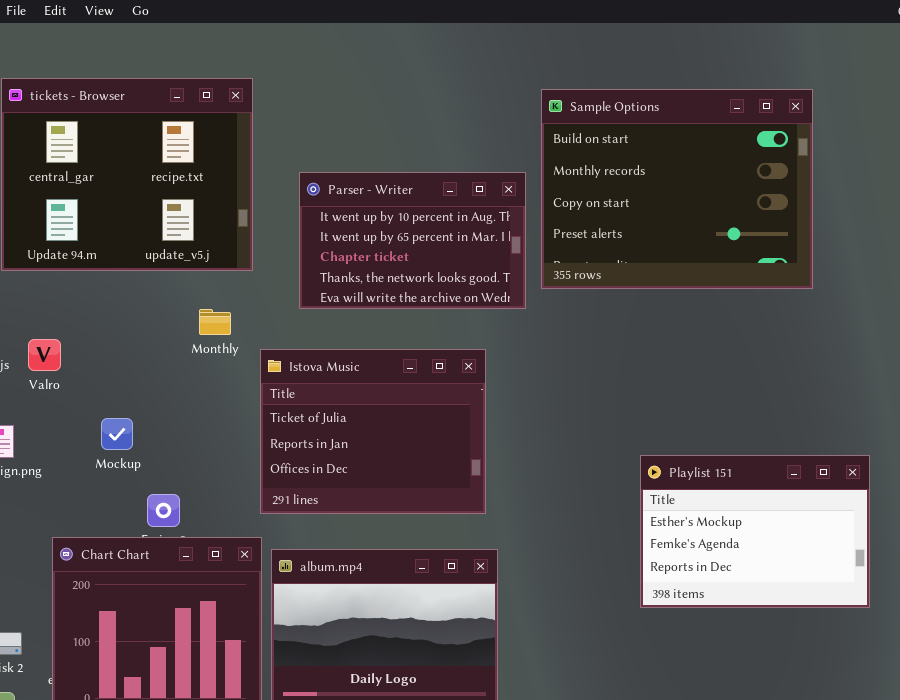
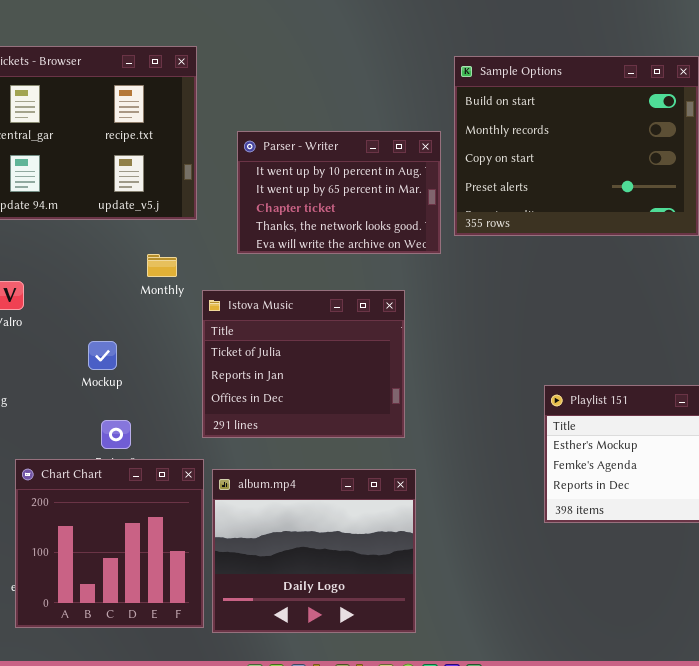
Mockup: [101,418,133,450] -> [88,341,117,370], moved

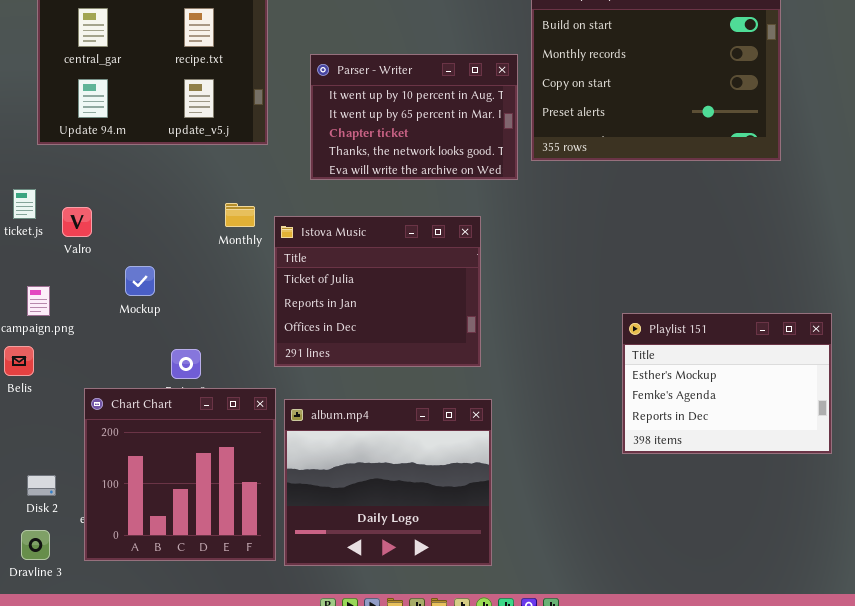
Monthly: [147,254,177,277] -> [225,203,255,227], moved
Mockup: [88,341,117,370] -> [125,266,155,296], moved

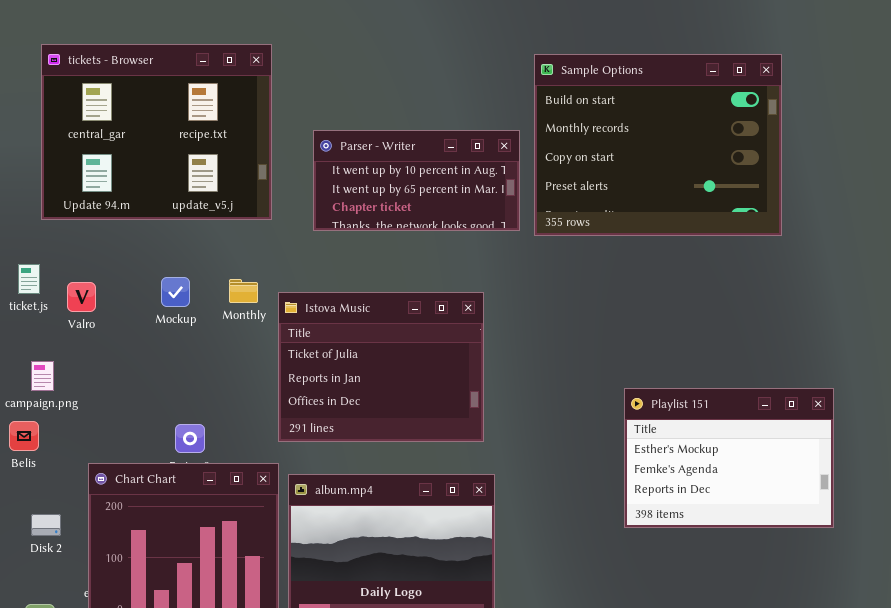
Parser - Writer: [310,54,518,180] -> [313,130,520,231], resized
Mockup: [125,266,155,296] -> [161,277,190,307], moved
Disk 2: [27,475,56,496] -> [31,514,61,536], moved

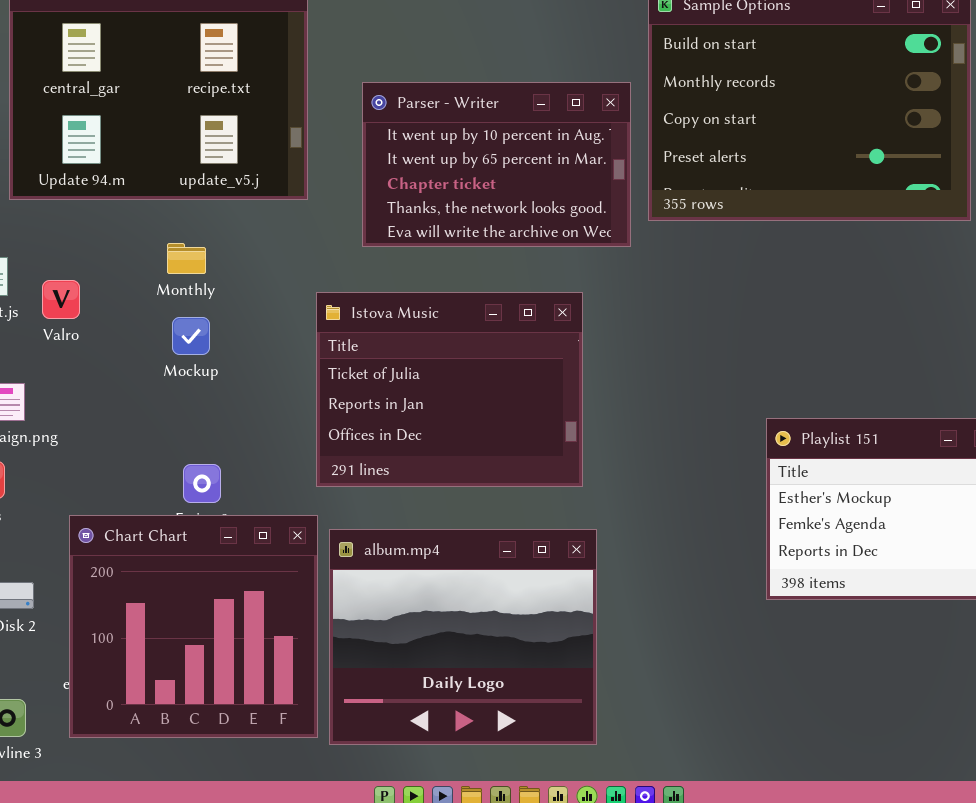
Parser - Writer: [313,130,520,231] -> [362,82,631,247], resized
Mockup: [161,277,190,307] -> [172,317,210,355], moved
Monthly: [229,279,258,303] -> [167,243,206,274], moved

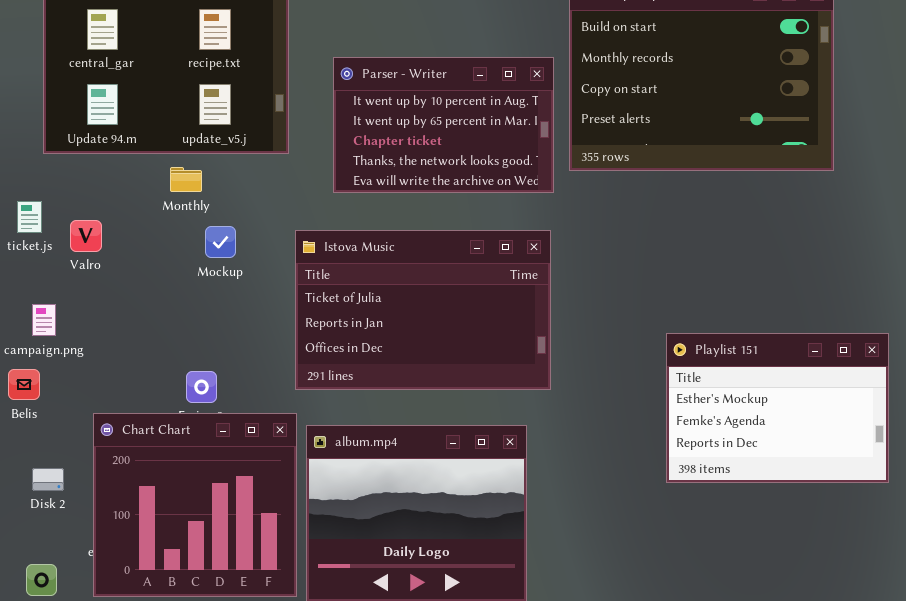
Monthly: [167,243,206,274] -> [170,167,202,192], moved
Istova Music: [316,292,583,487] -> [295,230,551,390], resized
Mockup: [172,317,210,355] -> [205,226,236,258], moved

